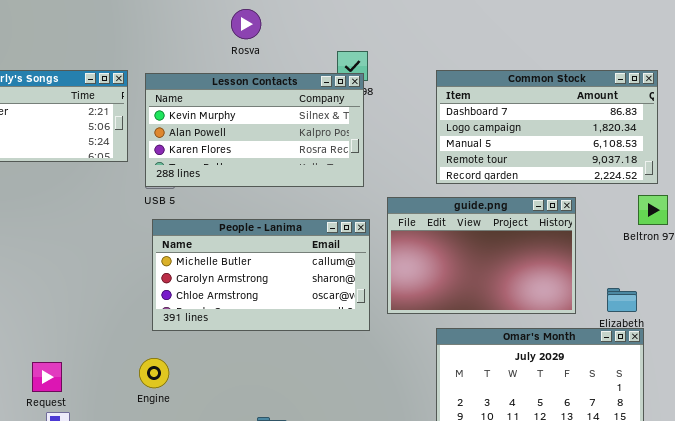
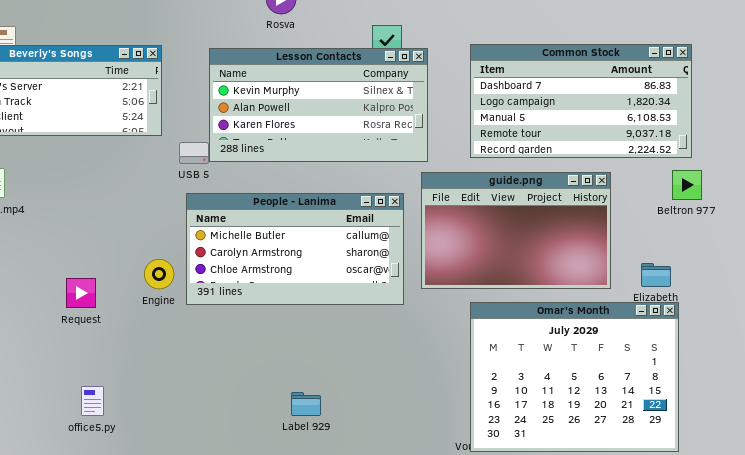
Lesson Contacts: [145,73,364,187] -> [209,48,428,162], moved
Engine: [139,358,169,388] -> [144,259,174,289], moved
Request: [32,362,62,392] -> [66,278,96,308], moved

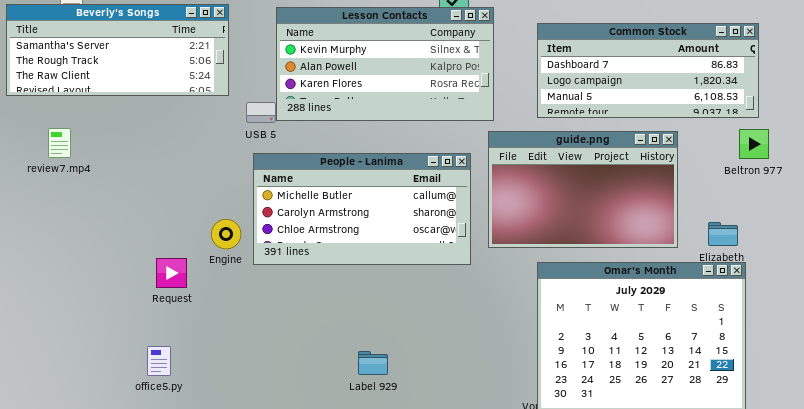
Common Stock: [470,44,692,158] -> [537,23,759,118], resized
Request: [66,278,96,308] -> [156,258,187,288], moved

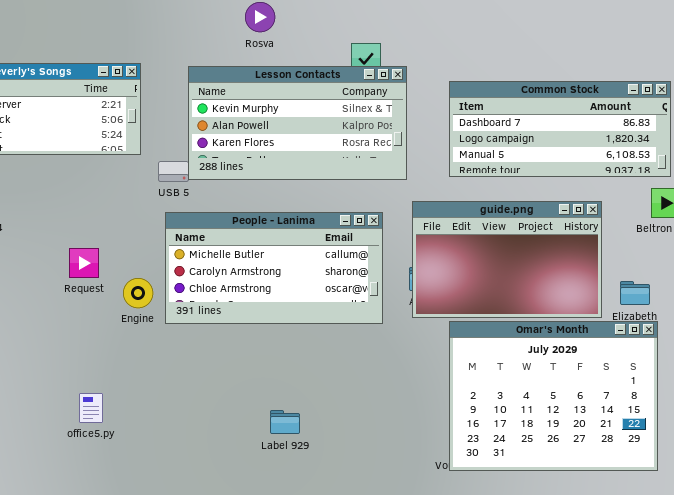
guide.png: [488,131,678,248] -> [412,201,602,318], moved
Request: [156,258,187,288] -> [69,248,99,278], moved
office5.py: [147,346,171,376] -> [79,393,103,423], moved

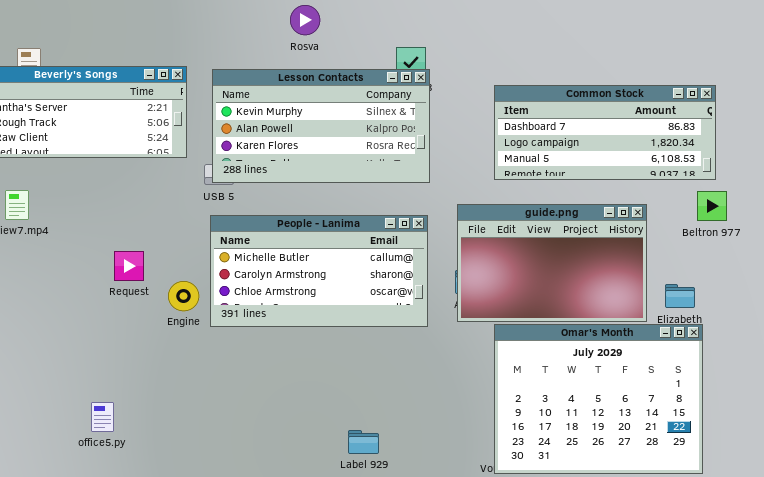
Lesson Contacts: [188,66,407,180] -> [212,69,430,183], moved
office5.py: [79,393,103,423] -> [91,402,114,432], moved
Label 929: [270,410,300,434] -> [348,430,379,454], moved

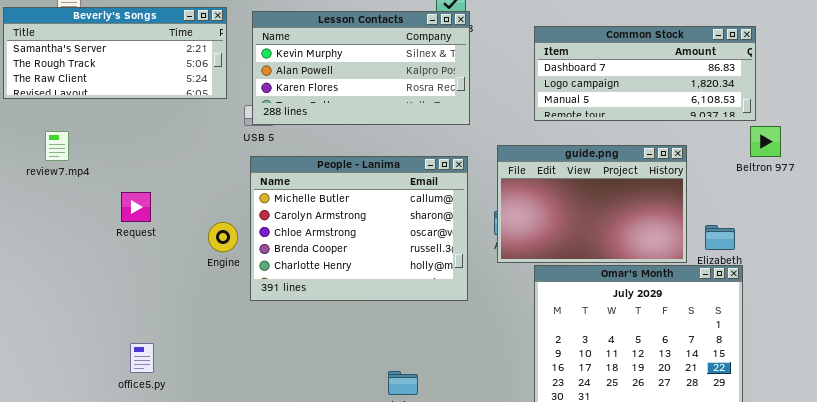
Beltron 977: [697,191,727,221] -> [750,126,781,157], moved
People - Lanima: [210,215,428,327] -> [250,156,468,301], resized
Request: [114,251,144,281] -> [121,192,151,222], moved

